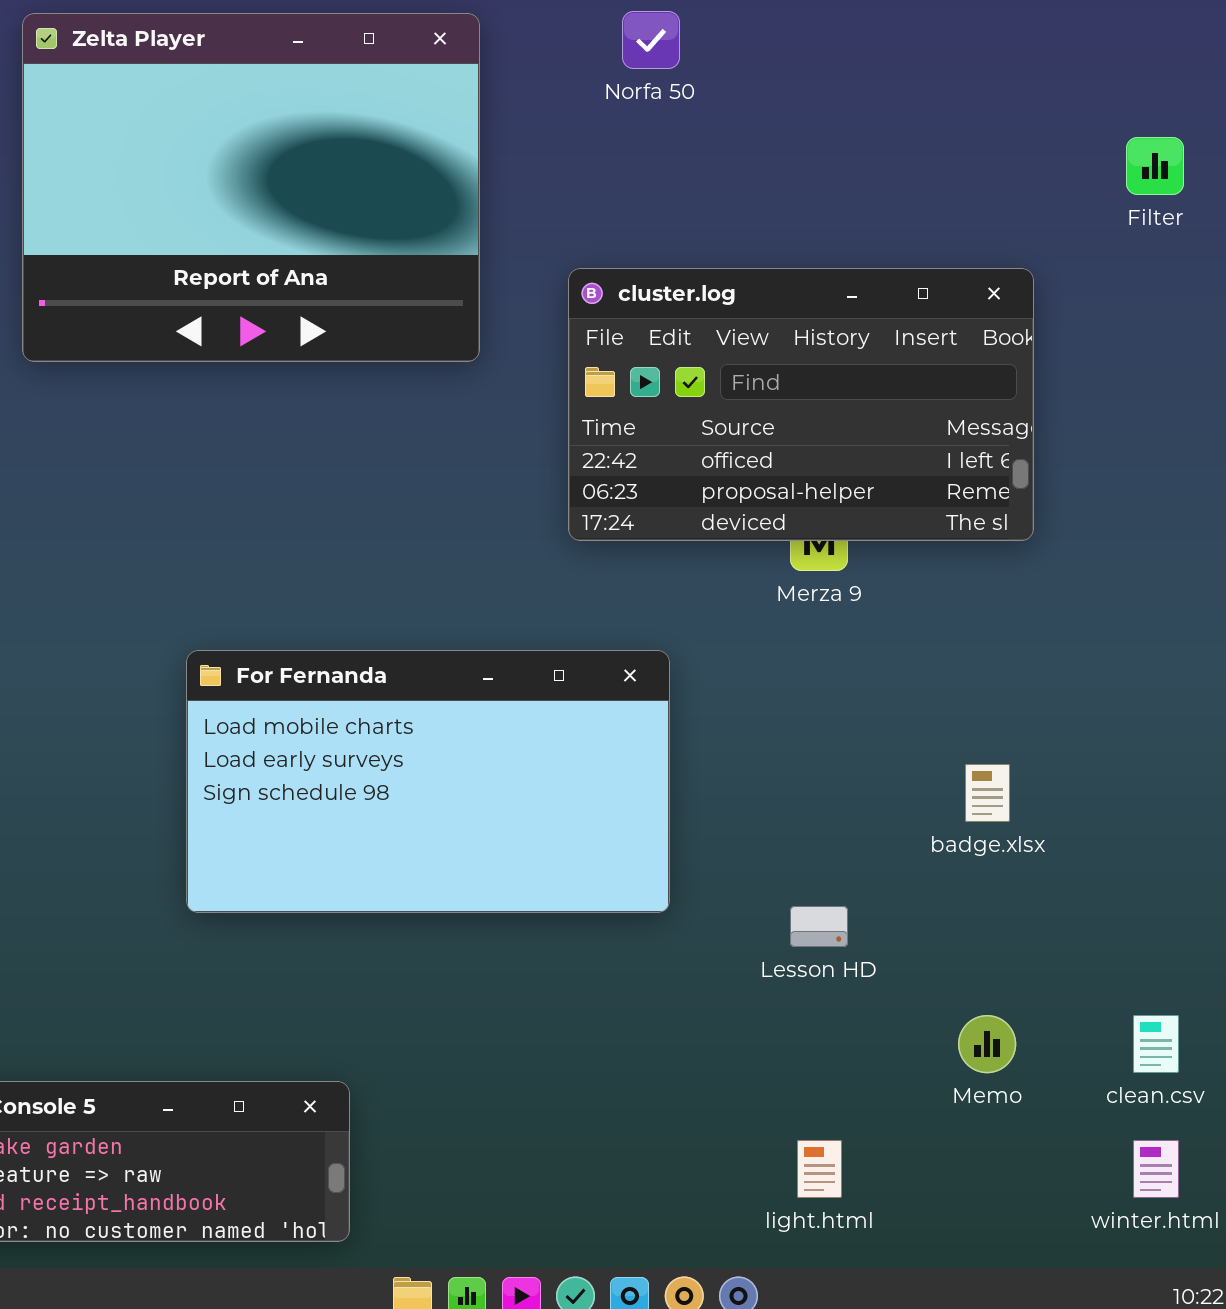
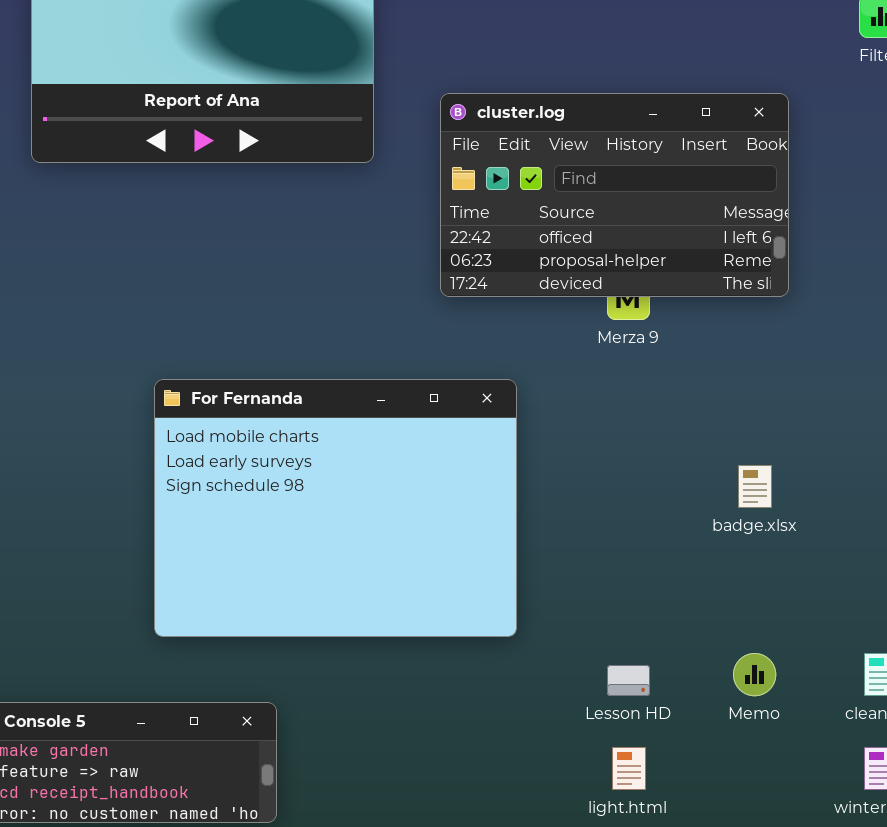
For Fernanda: [186,650,670,913] -> [154,379,517,637], resized
Lesson HD: [790,906,848,947] -> [607,665,650,696], moved

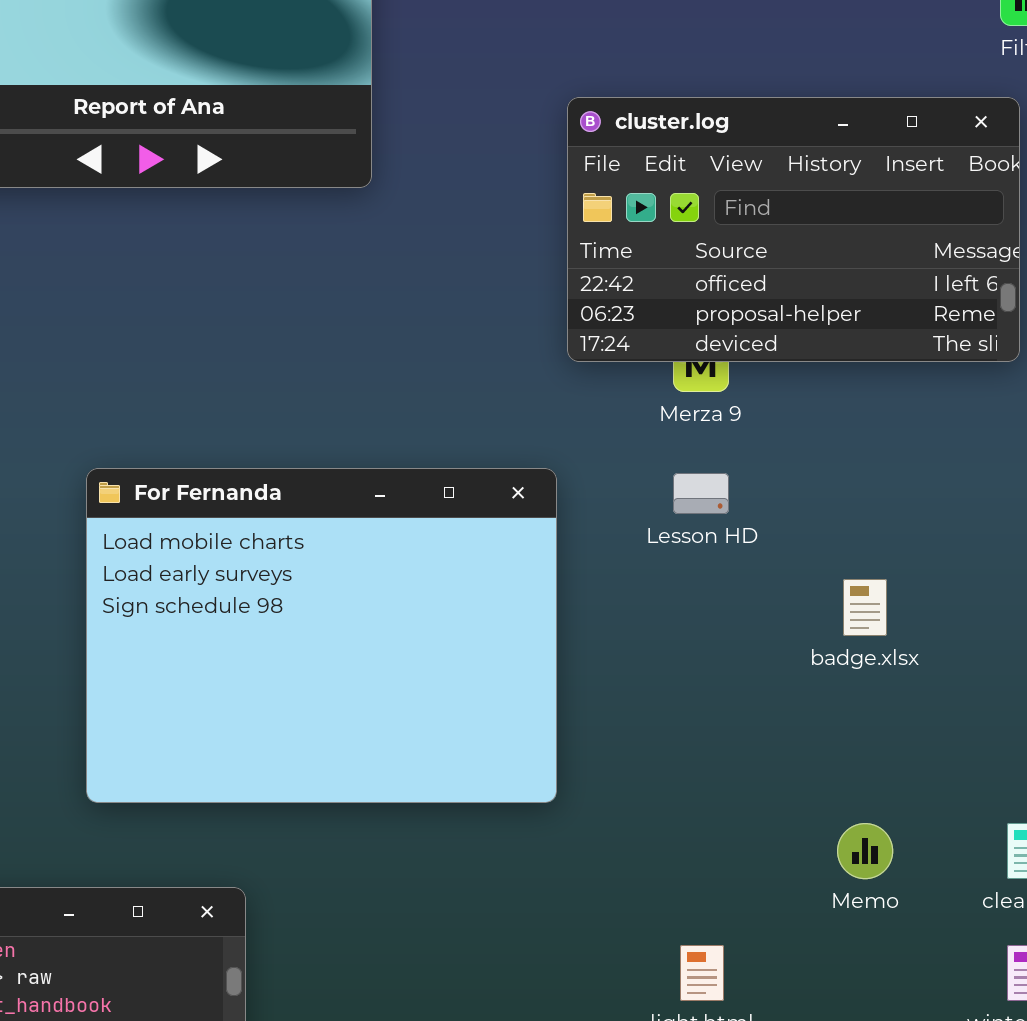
cluster.log: [440,93,789,297] -> [567,97,1020,362], moved
Lesson HD: [607,665,650,696] -> [673,473,729,514], moved

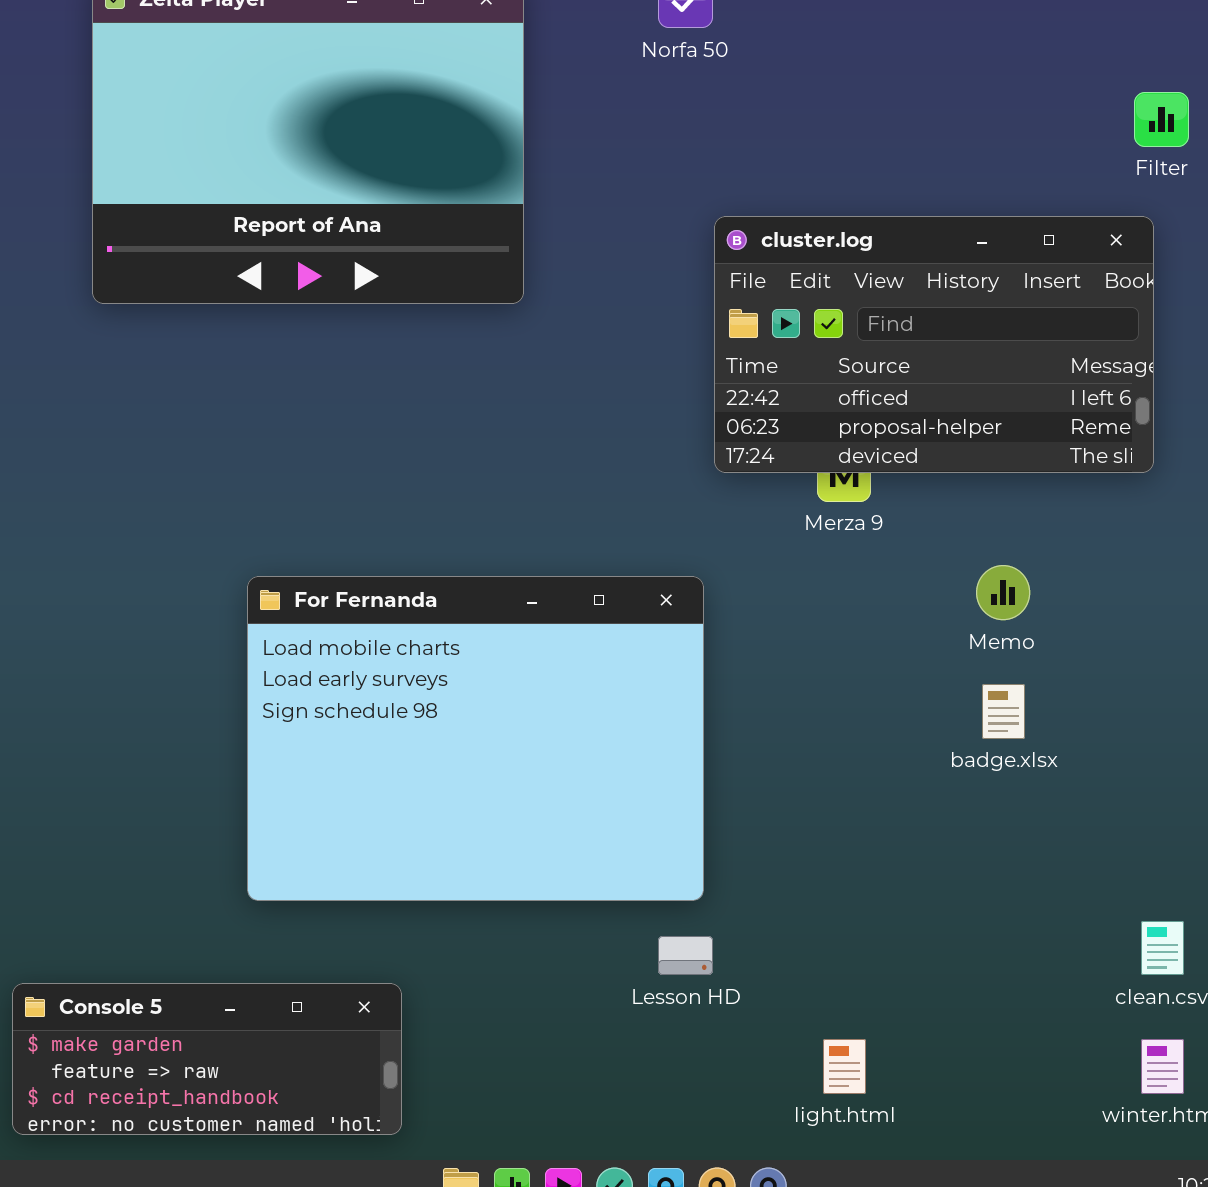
Lesson HD: [673,473,729,514] -> [658,936,713,975], moved
Memo: [837,823,893,879] -> [976,565,1030,620], moved

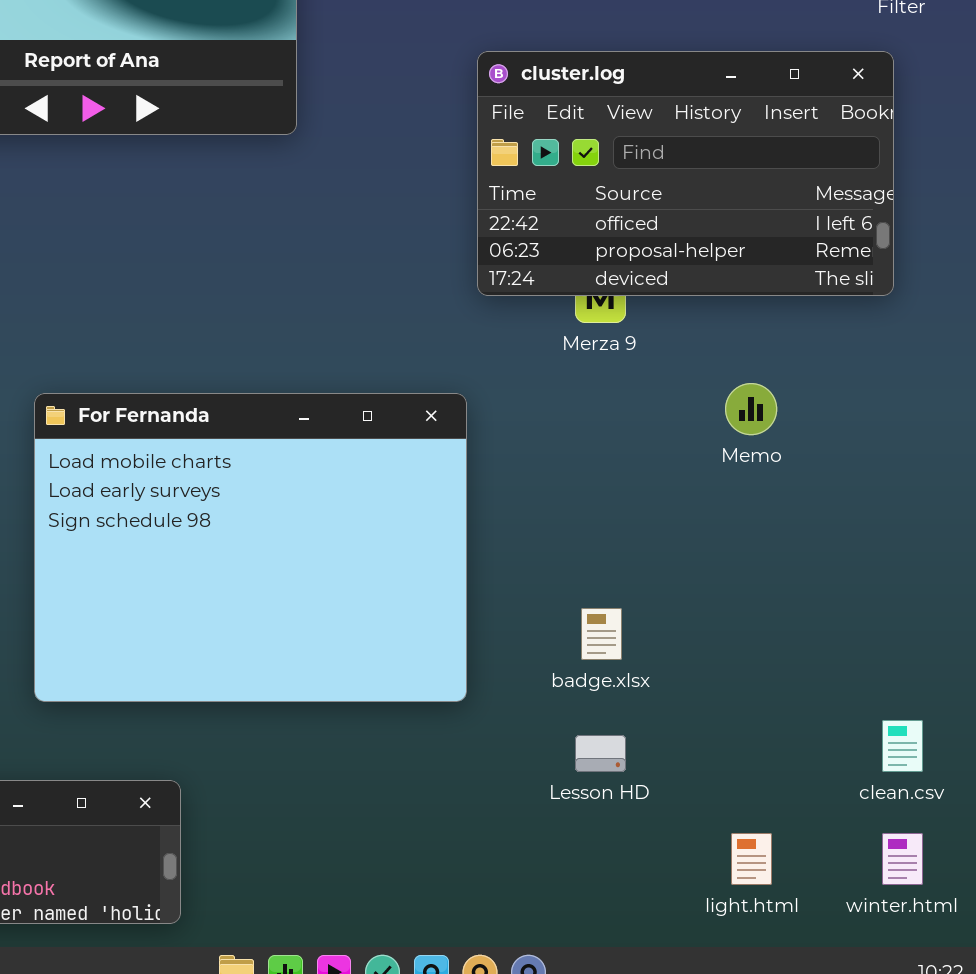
badge.xlsx: [982,684,1025,739] -> [581,608,622,660], moved
Lesson HD: [658,936,713,975] -> [575,735,626,772], moved
light.html: [823,1039,866,1094] -> [731,833,772,885], moved

